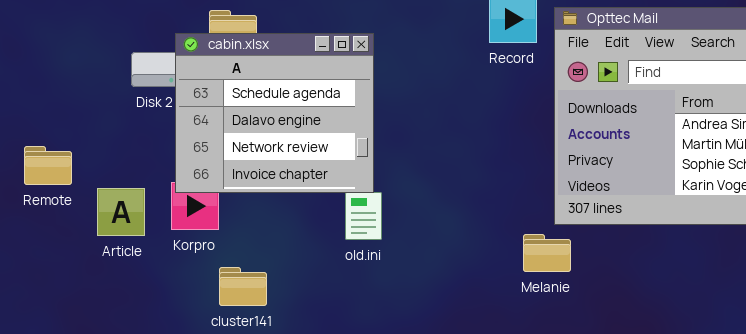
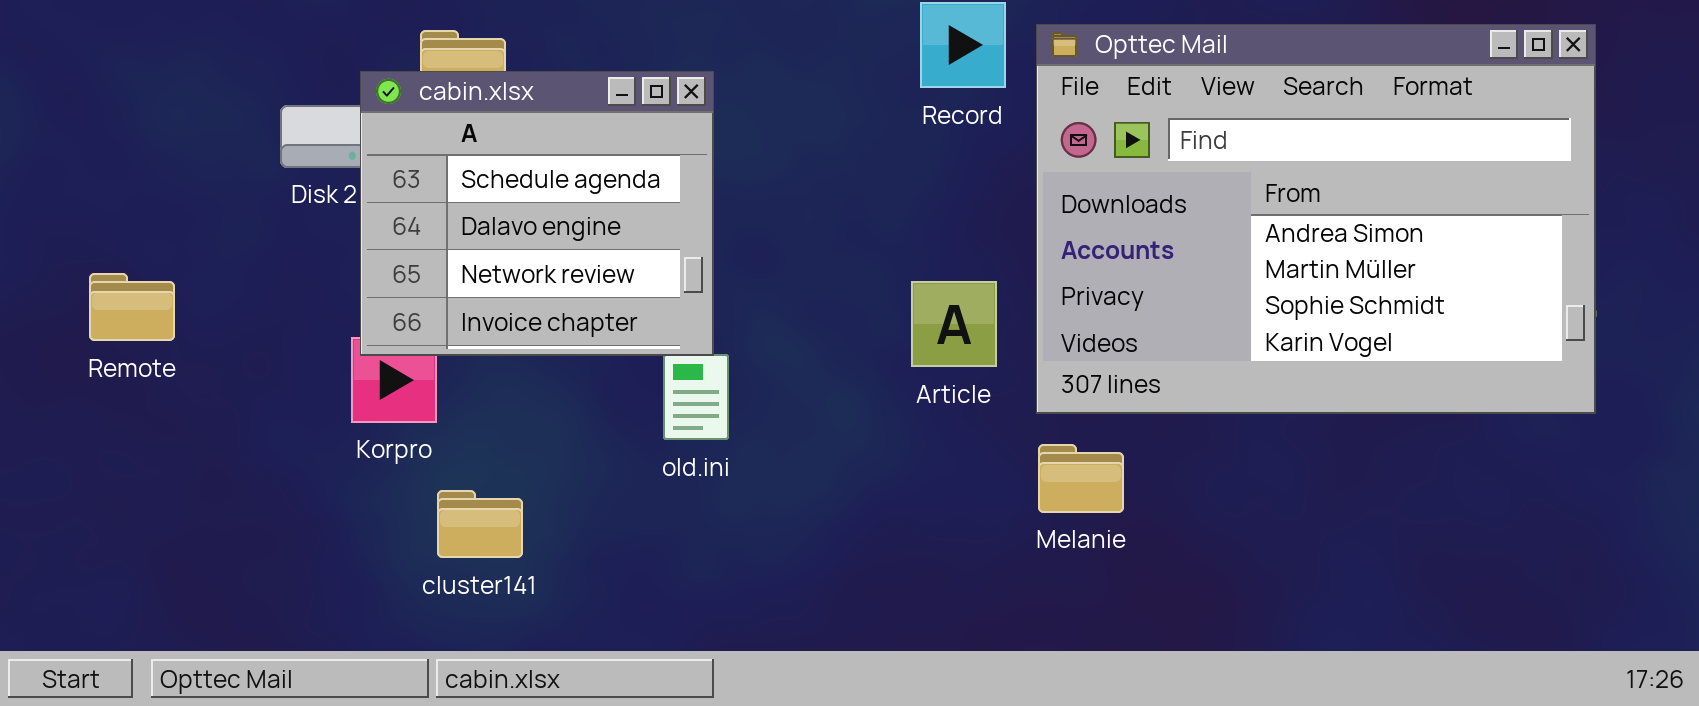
Article: [97,188,145,236] -> [911,281,997,367], moved
Melanie: [523,234,571,272] -> [1038,444,1124,513], moved

